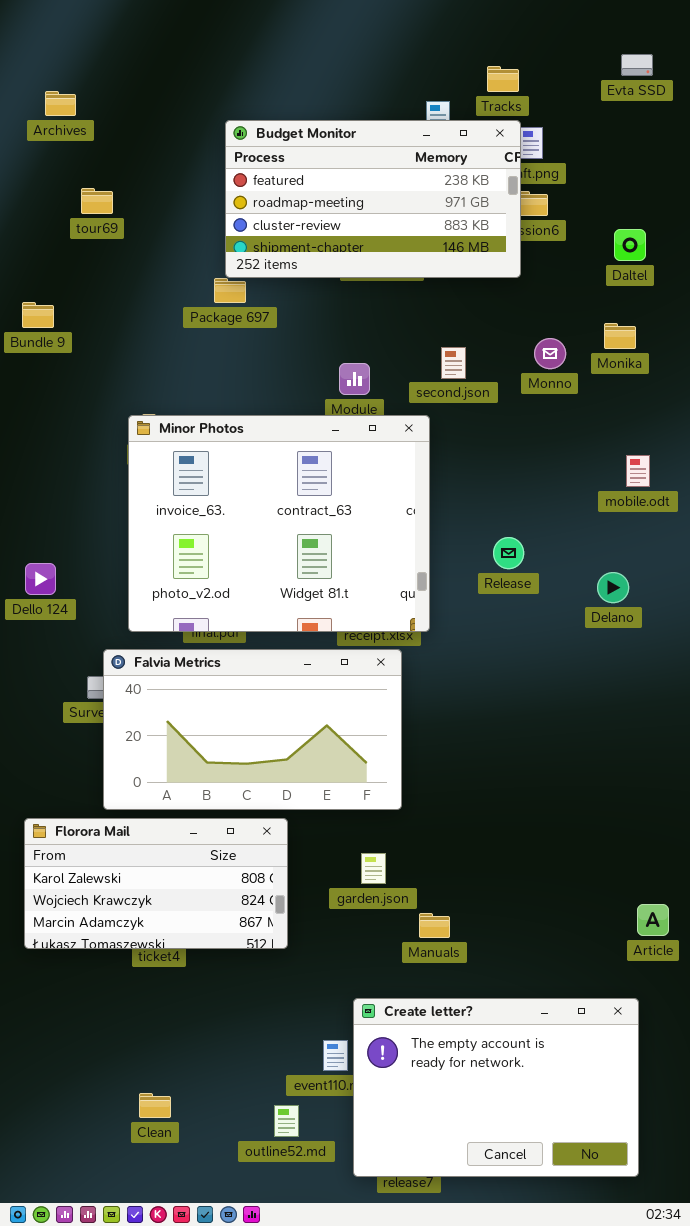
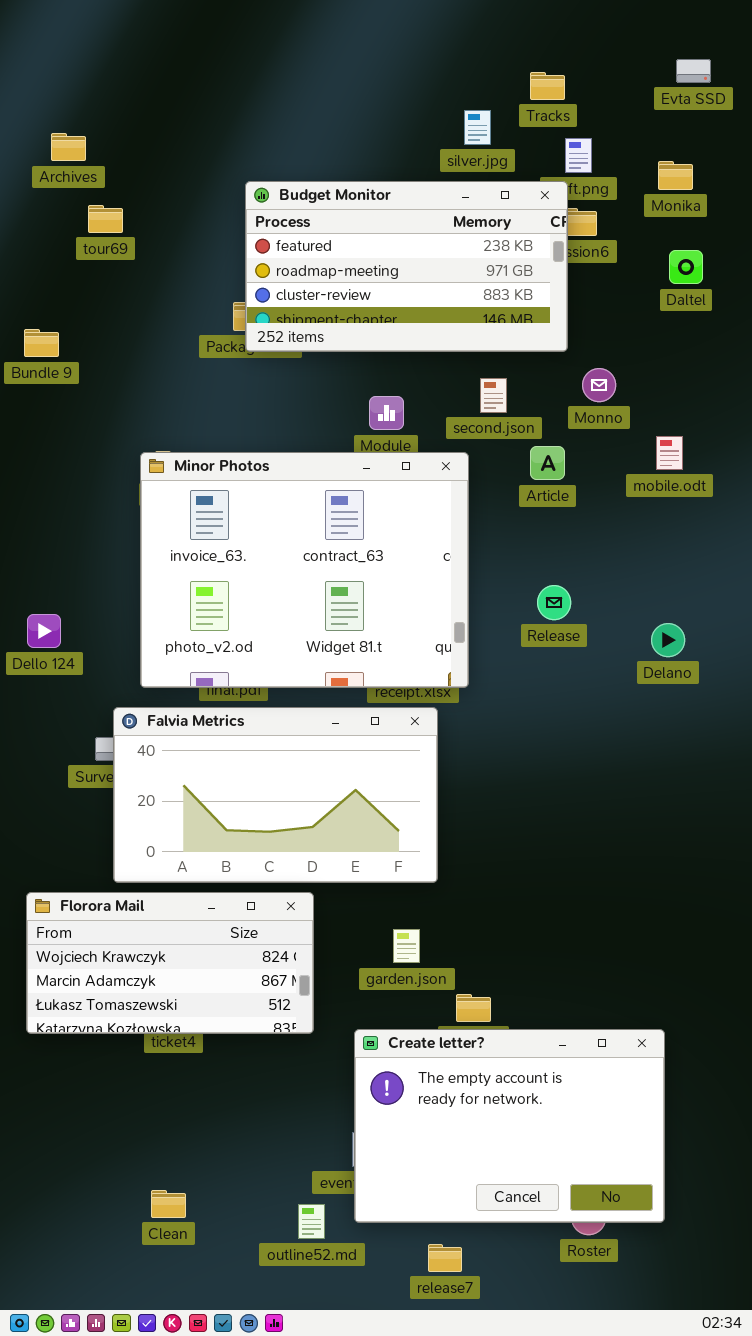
Archives: [45,91,76,116] -> [51,133,86,161], moved
Budget Monitor: [225,120,521,278] -> [245,181,568,352], moved
Monika: [604,323,636,349] -> [658,161,693,190], moved
mobile.odt: [626,455,650,487] -> [656,436,683,470], moved
Florora Mail: [24,818,288,949] -> [26,892,314,1034], scrolled down 1 row
Article: [637,904,669,936] -> [530,446,565,480], moved
Create letter?: [353,998,639,1177] -> [354,1029,665,1223], moved

